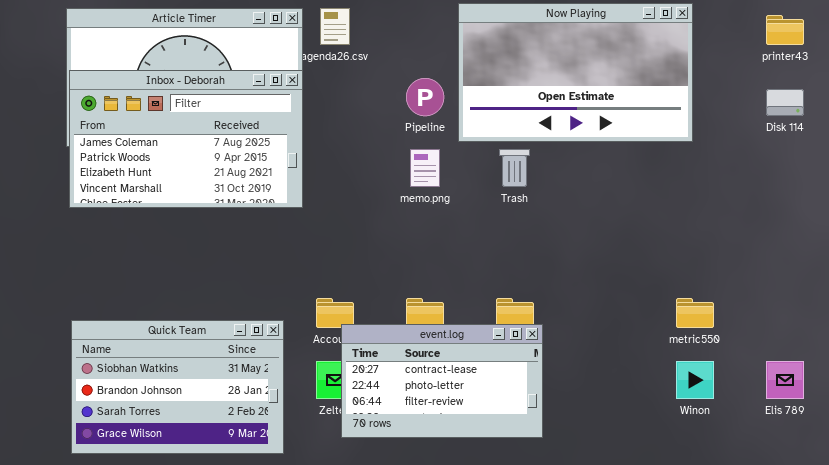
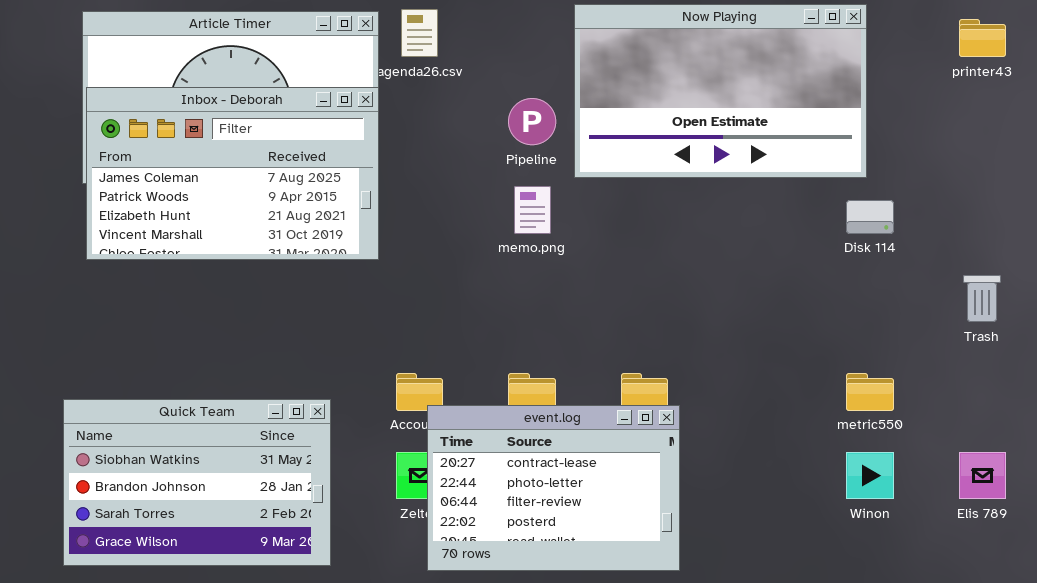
Disk 114: [766,89,804,116] -> [846,200,894,234], moved
Trash: [499,149,530,187] -> [963,275,1001,322], moved
Quick Team: [71,320,284,454] -> [63,399,331,566], moved
event.log: [341,324,543,438] -> [427,405,680,571], resized

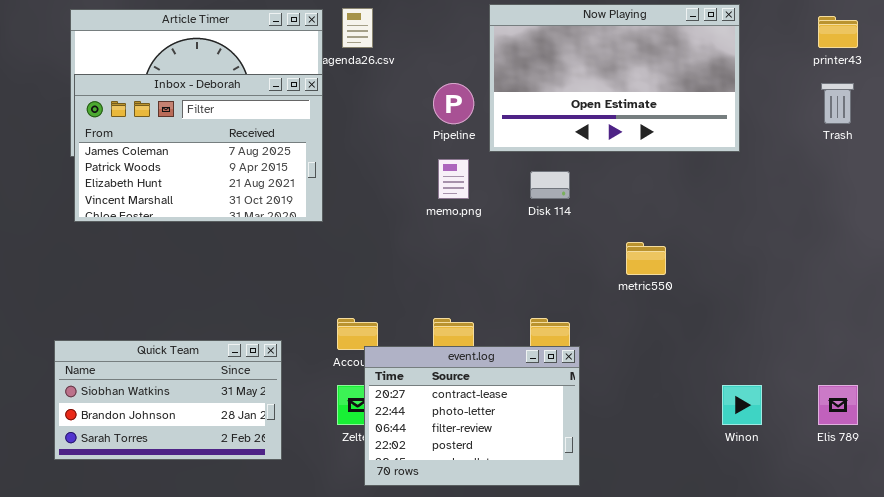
Disk 114: [846,200,894,234] -> [530,171,570,199], moved
Trash: [963,275,1001,322] -> [821,83,854,124], moved
metric550: [846,373,894,411] -> [626,242,666,275], moved
Quick Team: [63,399,331,566] -> [54,340,282,460], resized

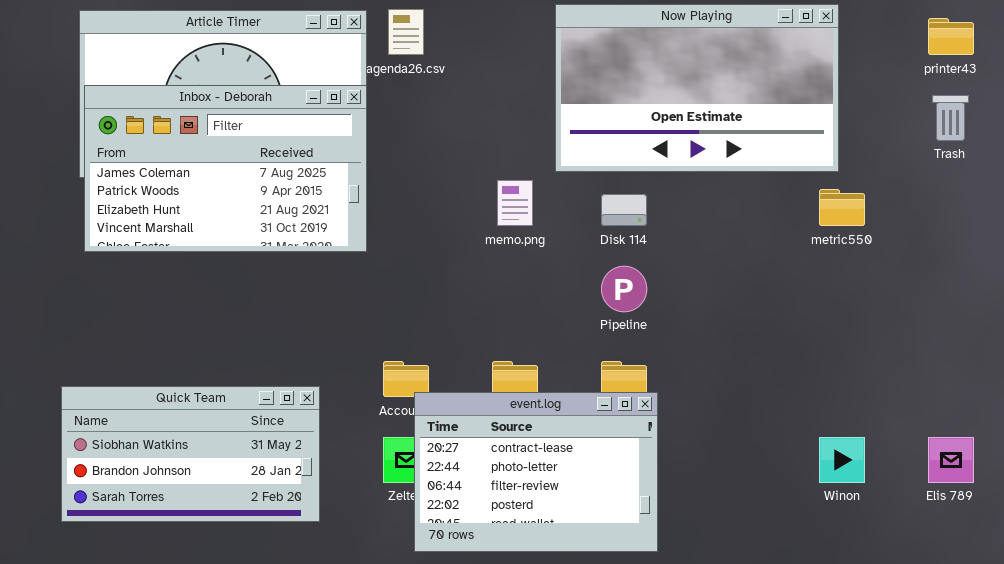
Pipeline: [433,83,474,124] -> [601,266,647,312], moved
metric550: [626,242,666,275] -> [819,189,865,226], moved

